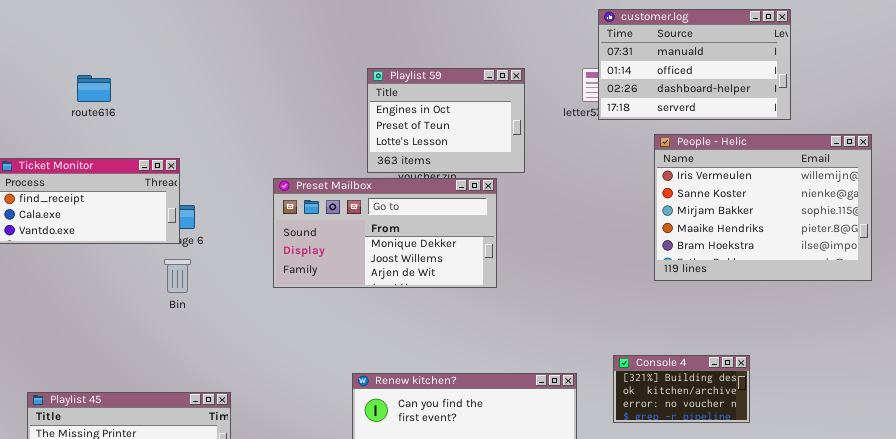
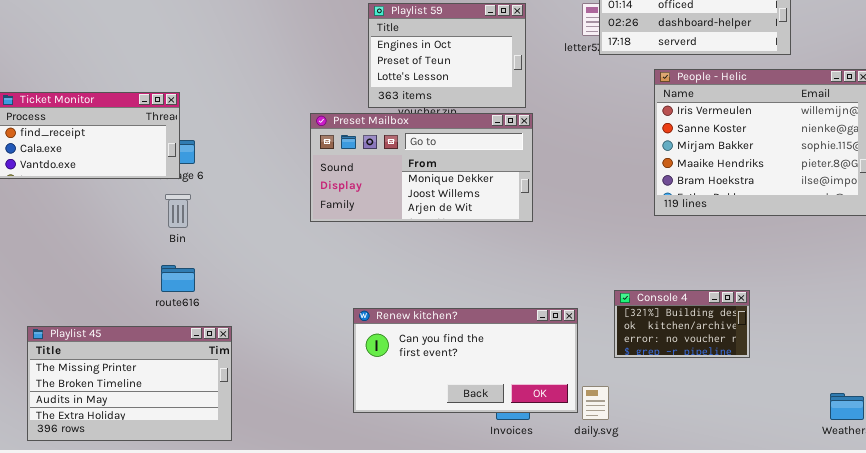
route616: [77,75,111,102] -> [161,265,195,292], moved
Preset Mailbox: [273,178,497,288] -> [310,113,533,222], moved

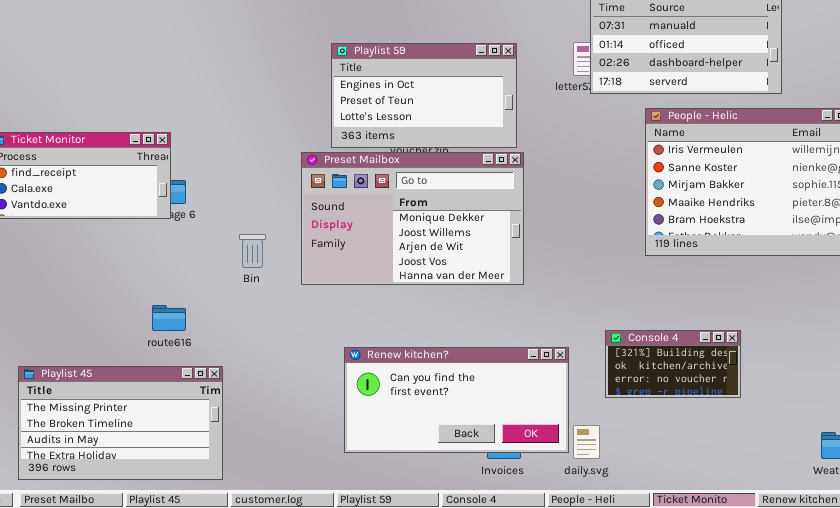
Playlist 59: [368,3,526,108] -> [331,43,517,148], resized
Preset Mailbox: [310,113,533,222] -> [301,152,524,285], resized
Bin: [165,194,191,228] -> [239,234,266,268], moved

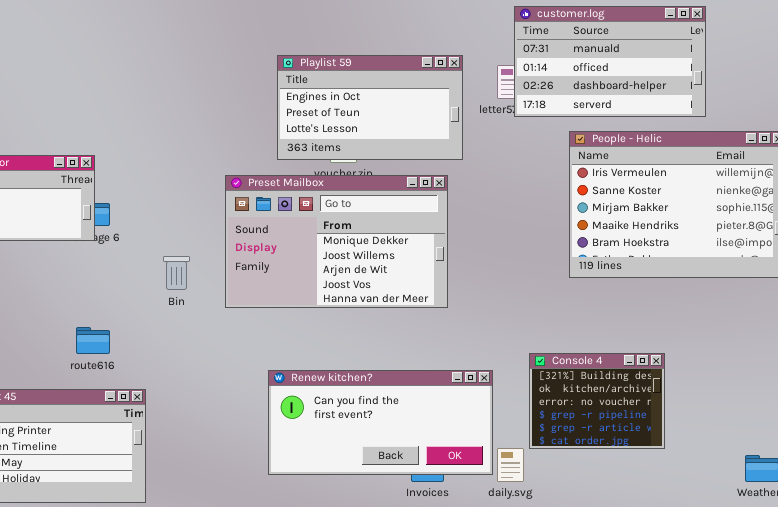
Playlist 59: [331,43,517,148] -> [277,55,463,160], moved
Console 4: [605,330,741,398] -> [529,353,665,449], resized

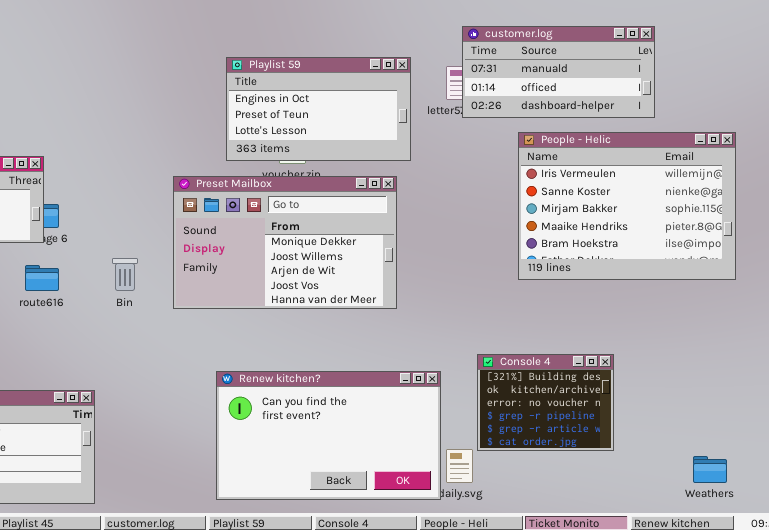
customer.log: [514,6,706,117] -> [462,26,655,118], resized
route616: [76,327,110,354] -> [25,265,59,291], moved
Renew kitchen?: [268,370,493,475] -> [216,371,441,500], resized

